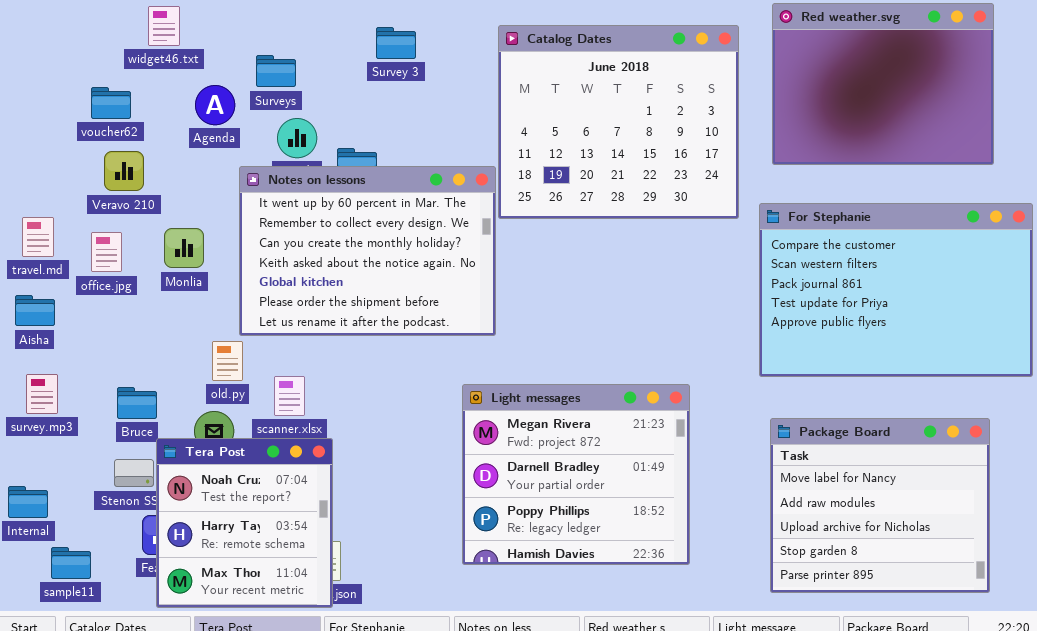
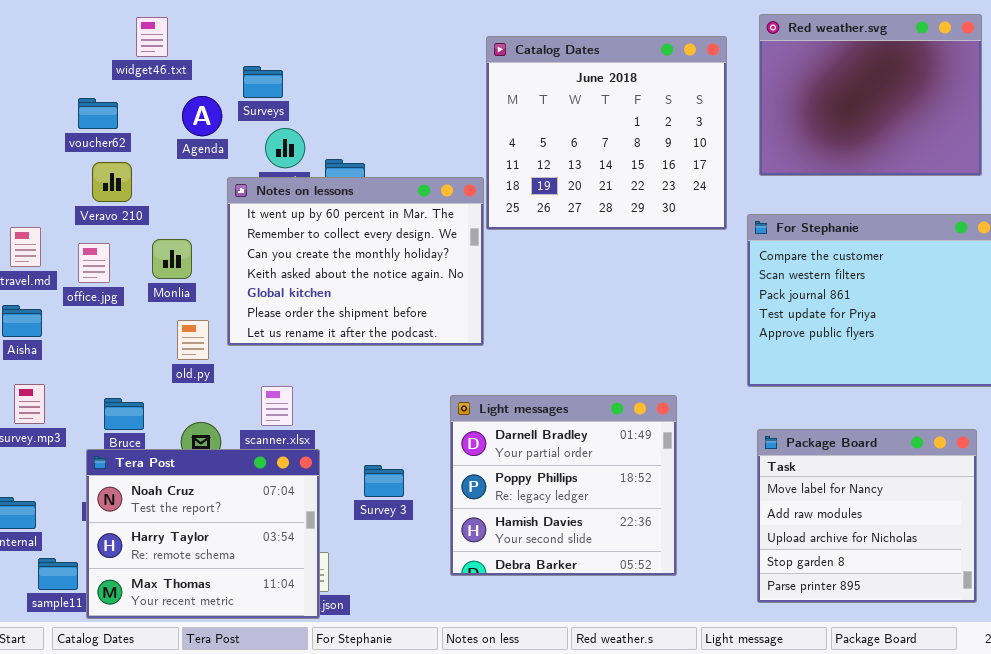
Survey 3: [376,27,416,59] -> [364,465,404,497], moved
old.py: [212,341,243,381] -> [177,320,209,360], moved
Light messages: [462,384,690,565] -> [450,395,677,576], scrolled down 1 row
Tera Post: [156,438,333,608] -> [86,449,320,619], resized

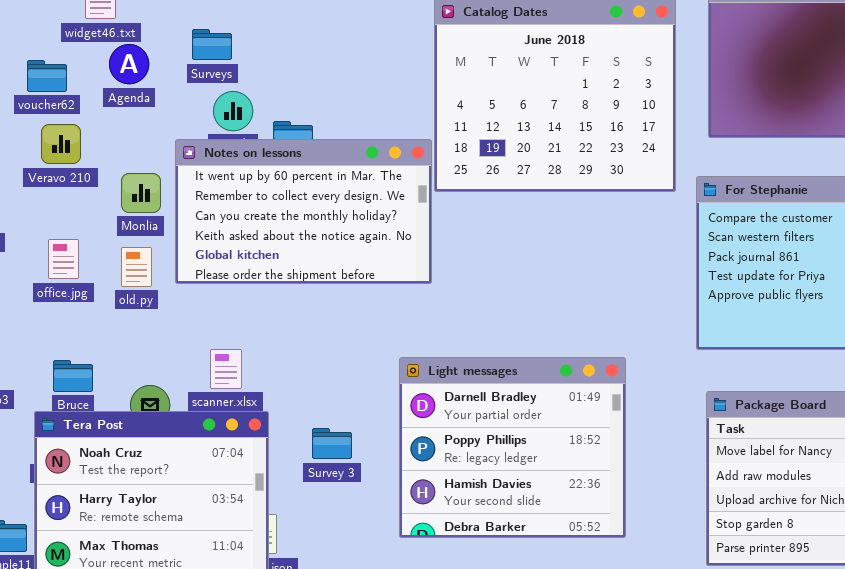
Agenda: [182,96,222,136] -> [109,44,149,84], moved
Notes on lessons: [227,177,484,346] -> [175,139,432,284], resized
Monlia: [152,239,192,279] -> [121,173,161,213], moved
office.jpg: [78,243,110,283] -> [48,239,79,279], moved
old.py: [177,320,209,360] -> [121,247,152,287], moved

